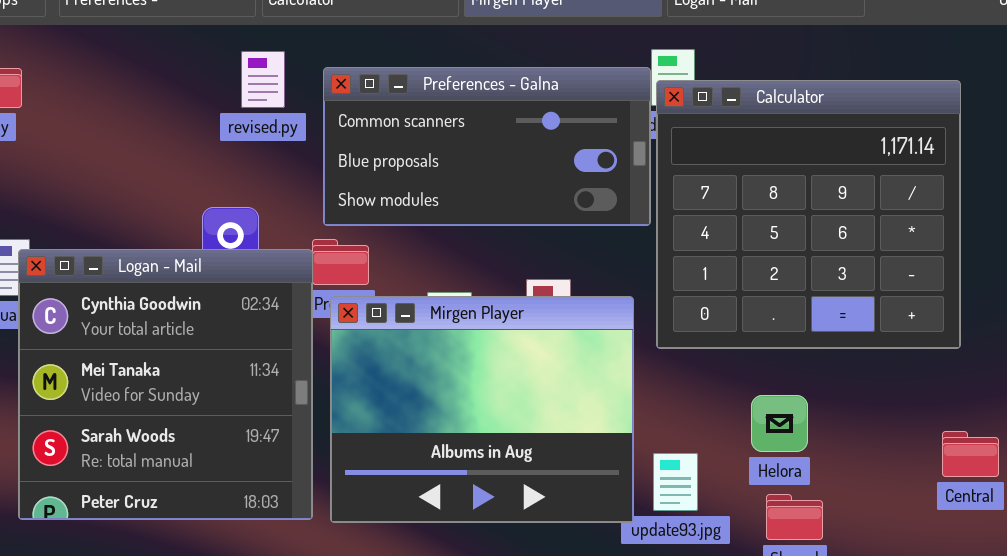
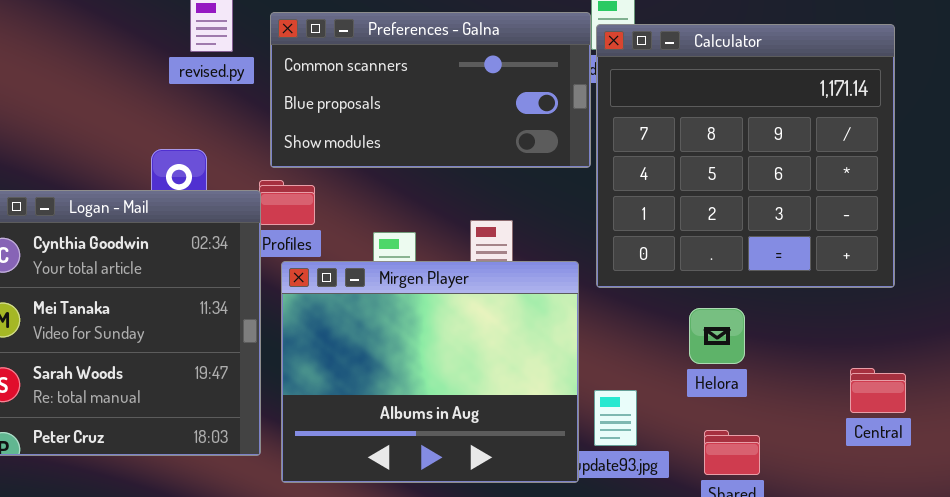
Mirgen Player: [330,296,634,523] -> [281,261,579,483], moved
Helora: [751,395,808,452] -> [689,308,745,364], moved
Central: [942,431,999,477] -> [850,368,906,413], moved

